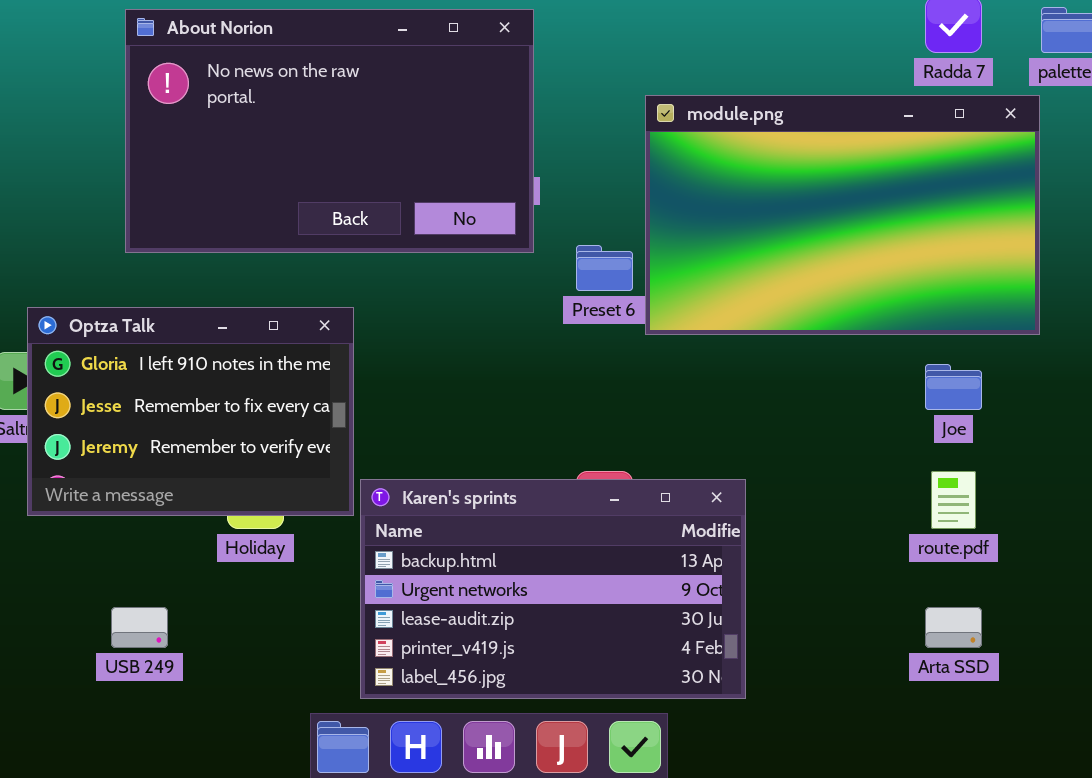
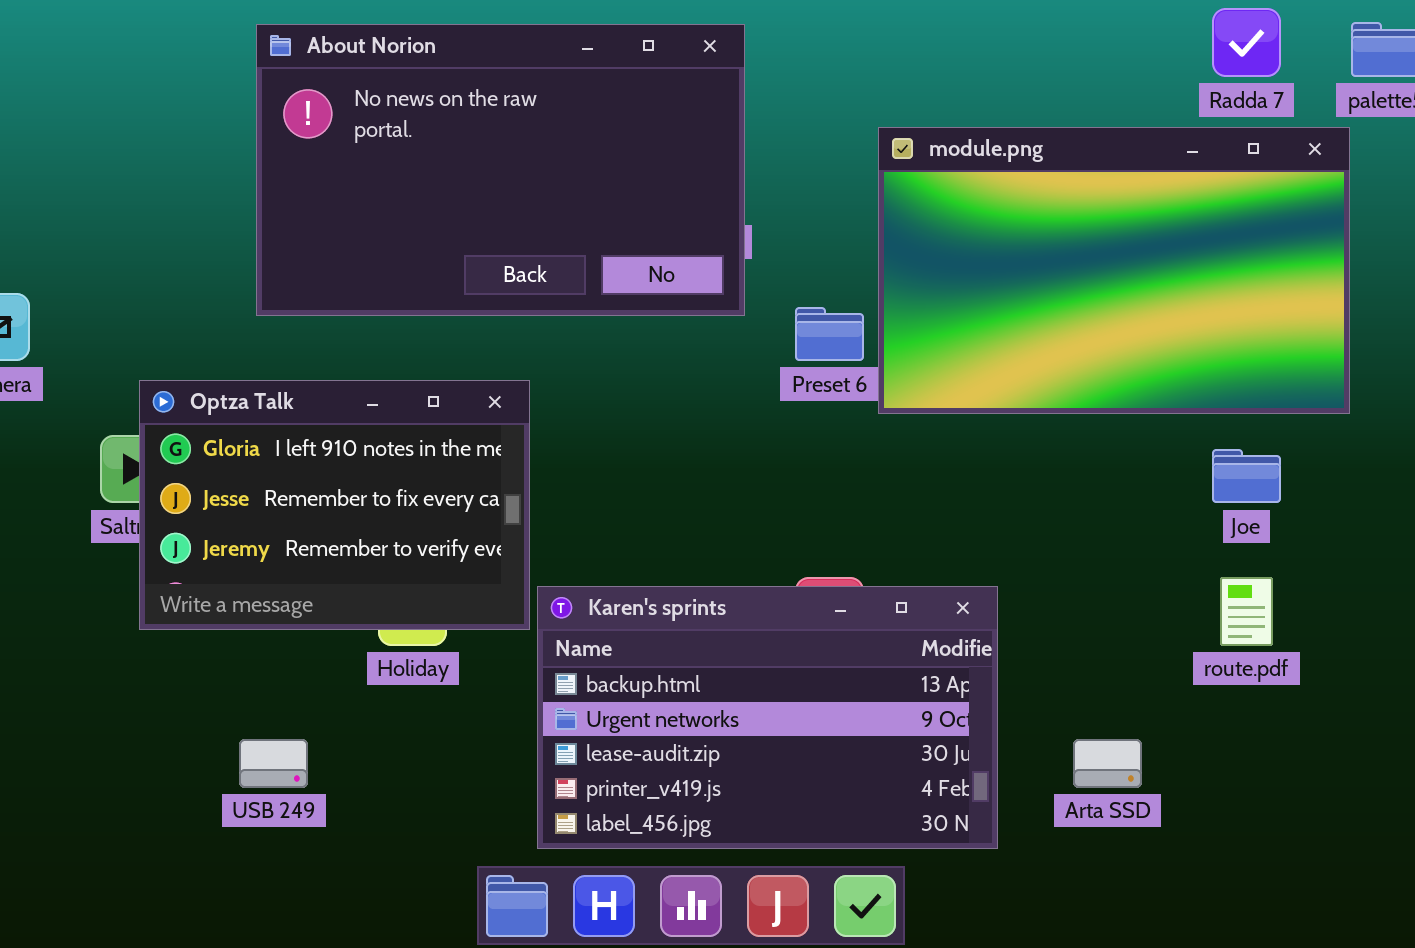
Arta SSD: [925,607,982,648] -> [1073,739,1142,788], moved

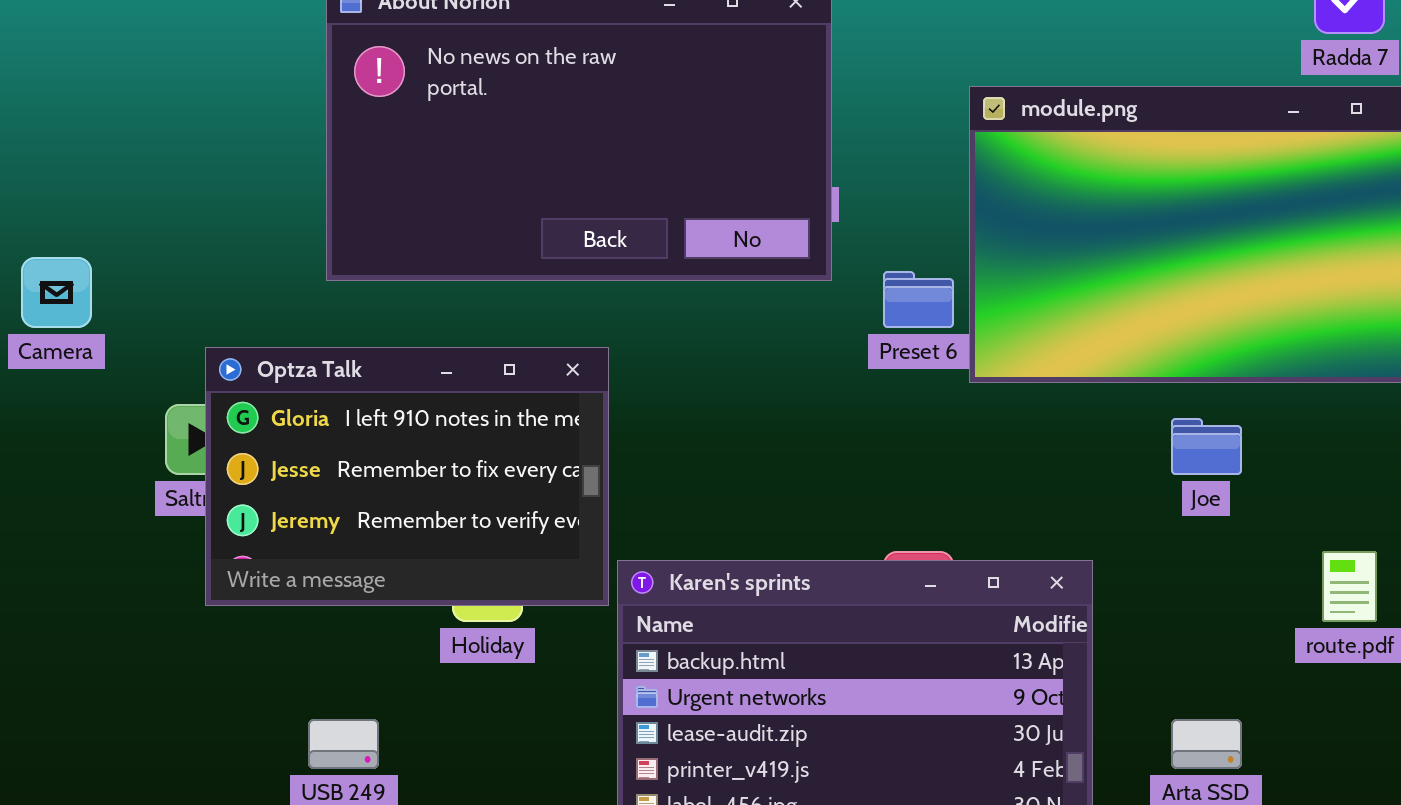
Joe: [1212,449,1281,503] -> [1171,418,1242,475], moved

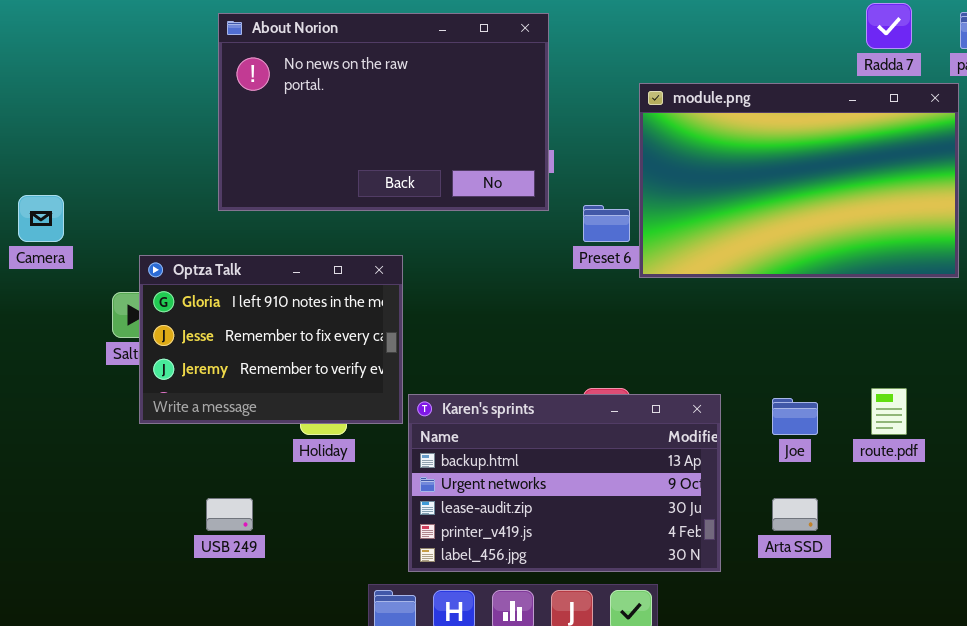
Joe: [1171,418,1242,475] -> [772,398,818,435], moved

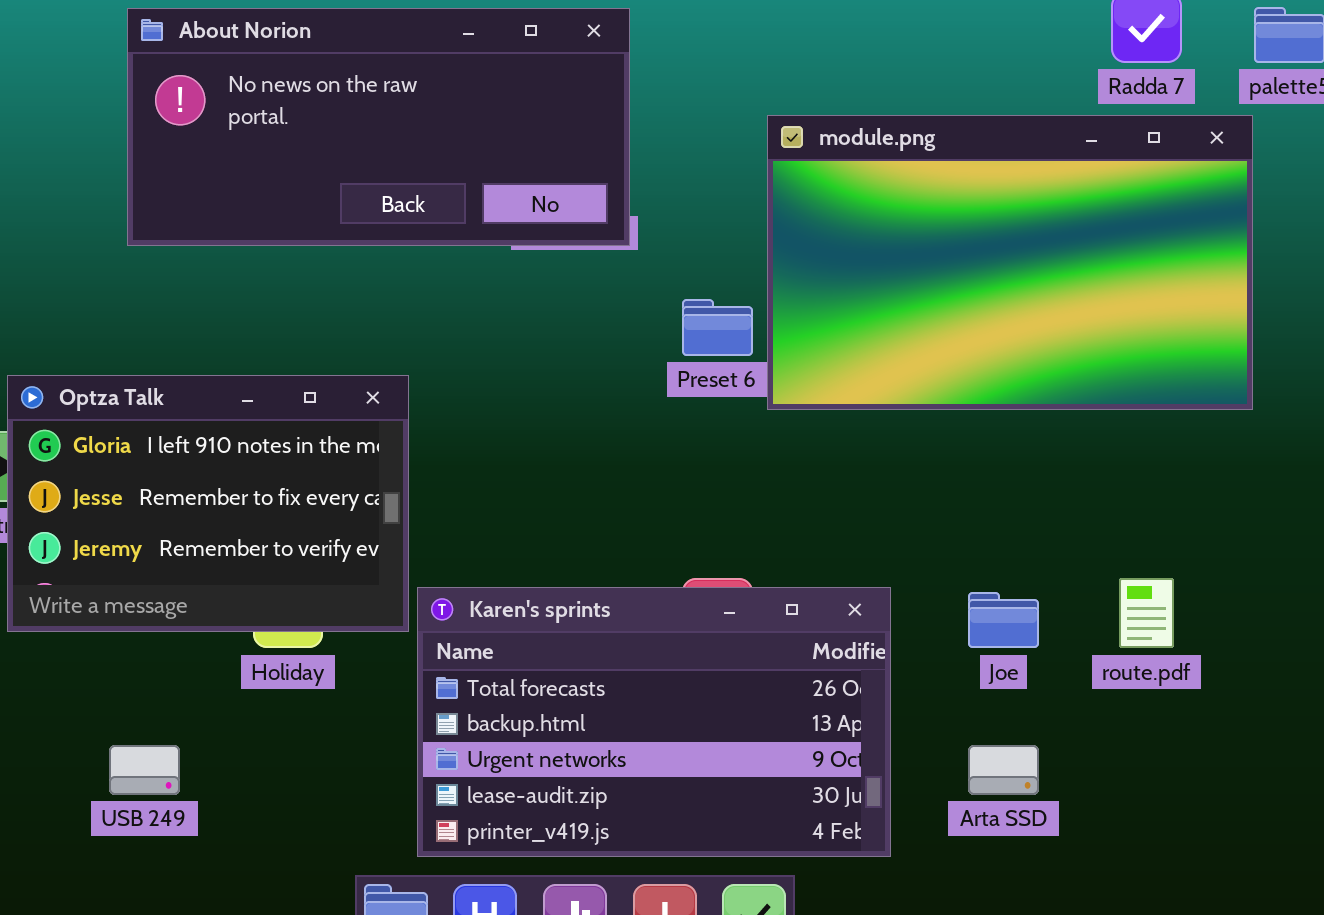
About Norion: [218,13,549,211] -> [127,8,630,246], resized
Karen's sprints: [408,394,721,572] -> [417,587,891,857], scrolled up 1 row

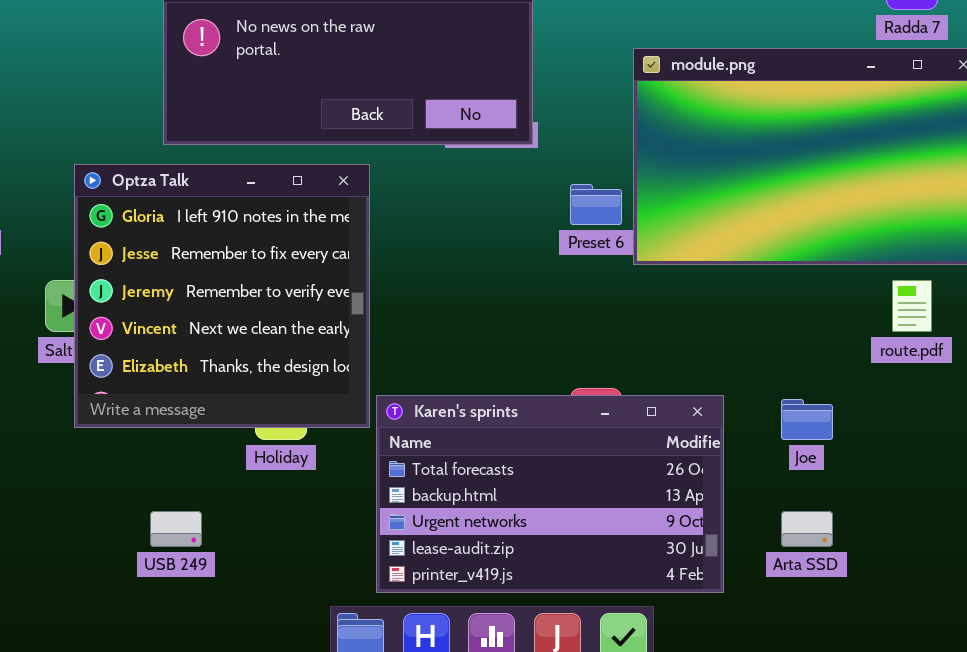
Optza Talk: [7,375,409,632] -> [74,164,370,428], resized
route.pdf: [1119,578,1174,648] -> [892,280,932,332], moved

